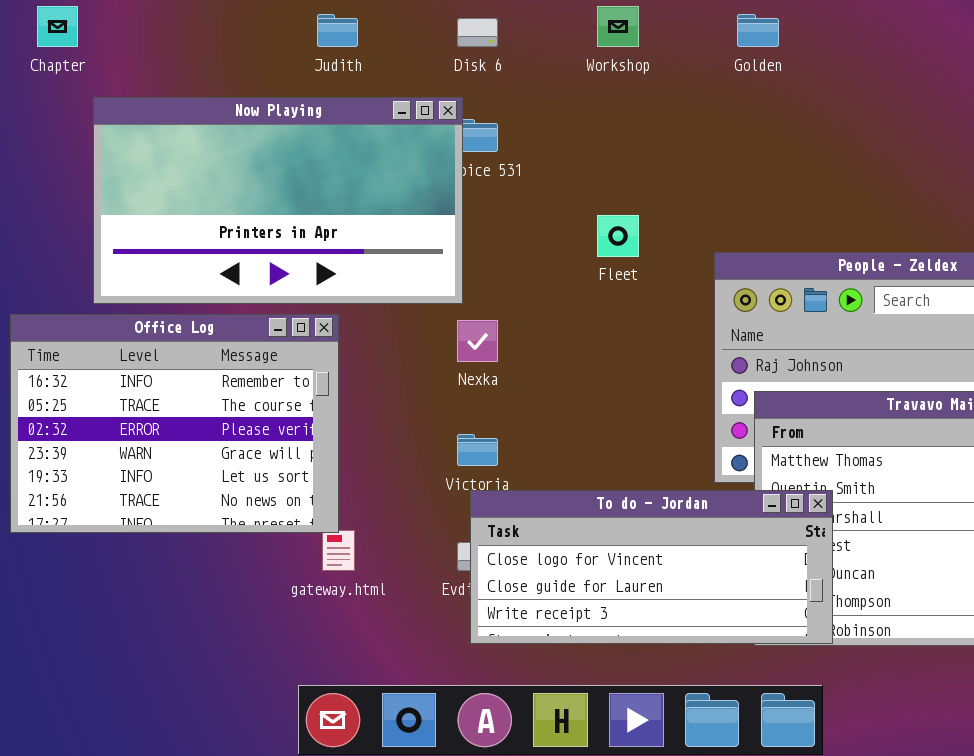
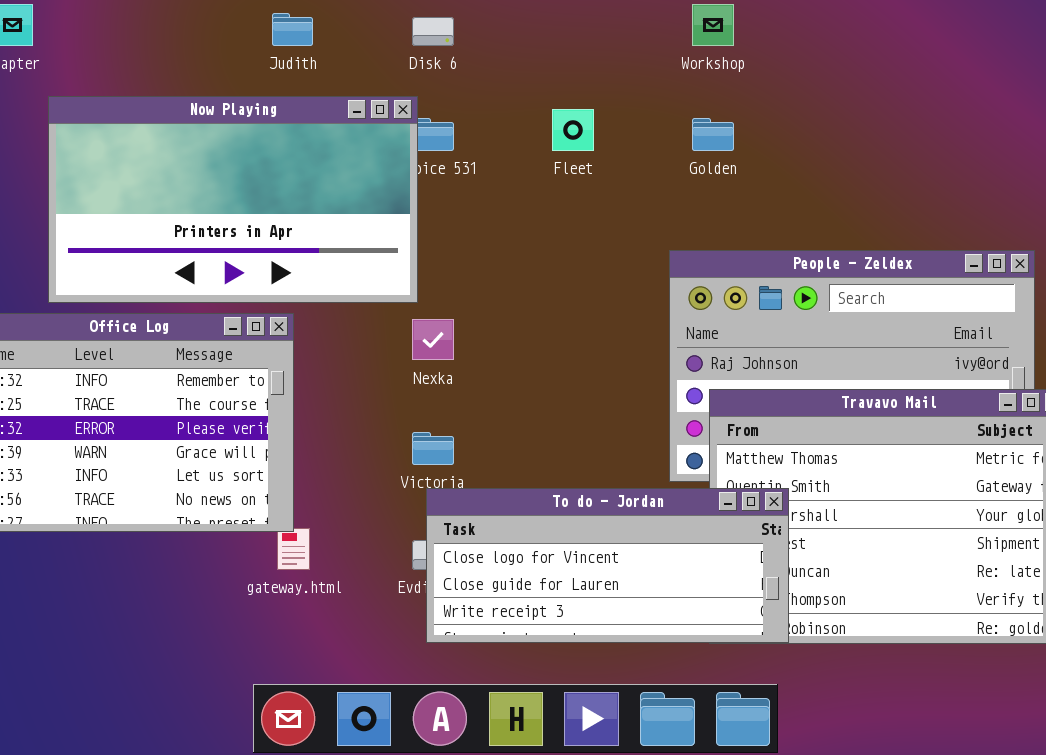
Workshop: [597,6,639,47] -> [692,4,734,46], moved
Golden: [737,14,779,47] -> [692,118,734,151], moved
Fleet: [597,215,639,257] -> [552,109,594,151], moved

